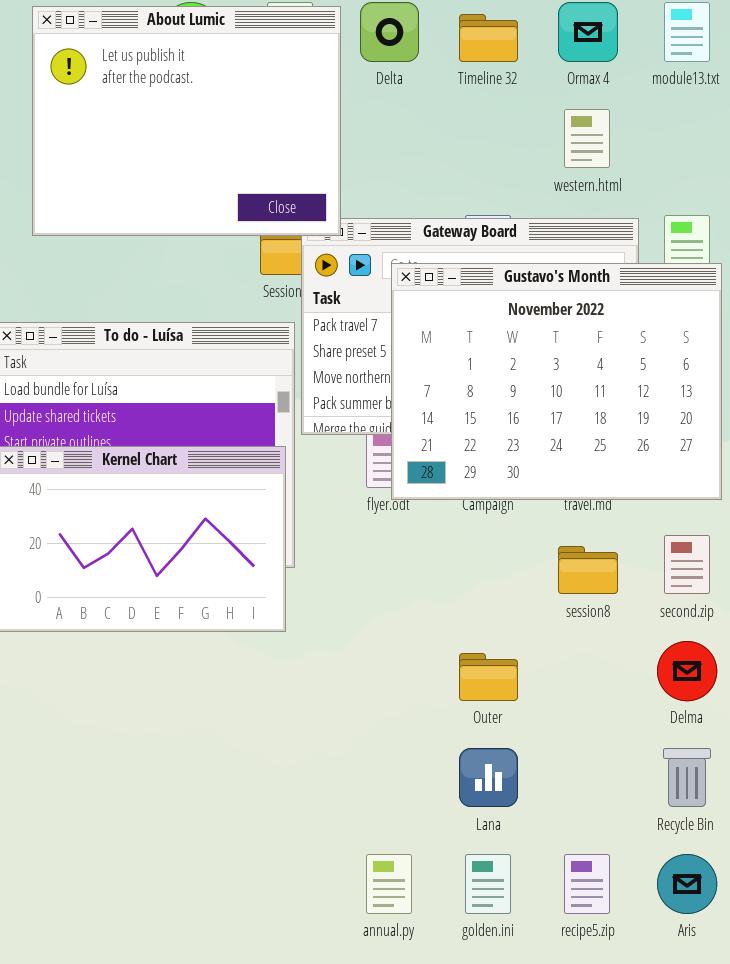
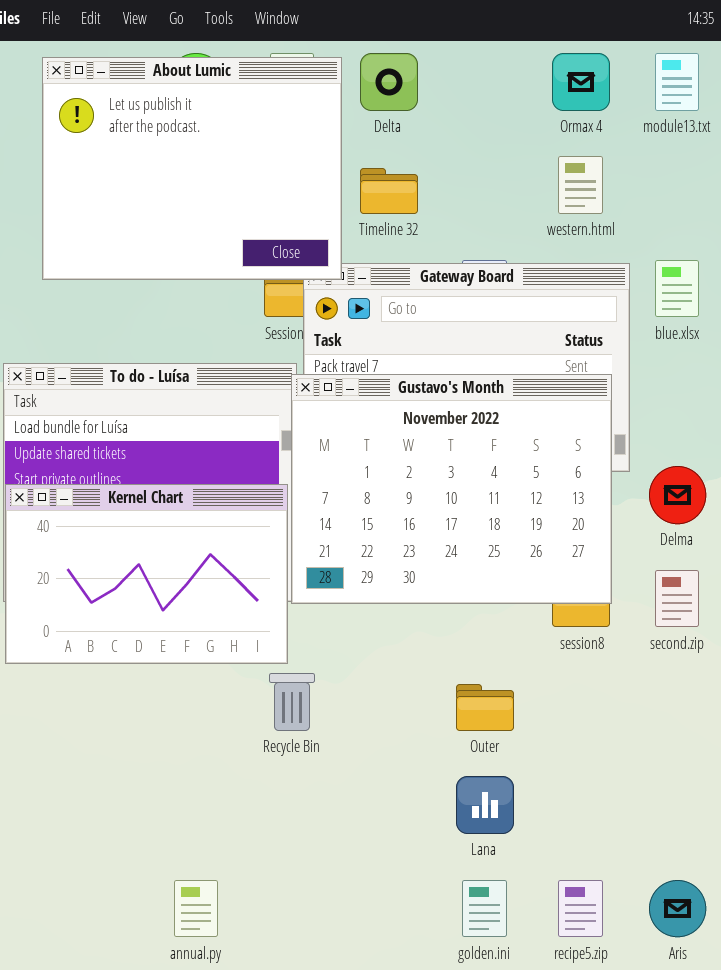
Timeline 32: [459,14,518,62] -> [360,168,418,214], moved
Gustavo's Month: [391,263,722,500] -> [291,374,612,604], moved
Delma: [657,641,717,701] -> [649,466,706,524], moved
Recycle Bin: [663,748,711,807] -> [269,673,315,731], moved
annual.py: [366,854,412,914] -> [174,880,218,937], moved

